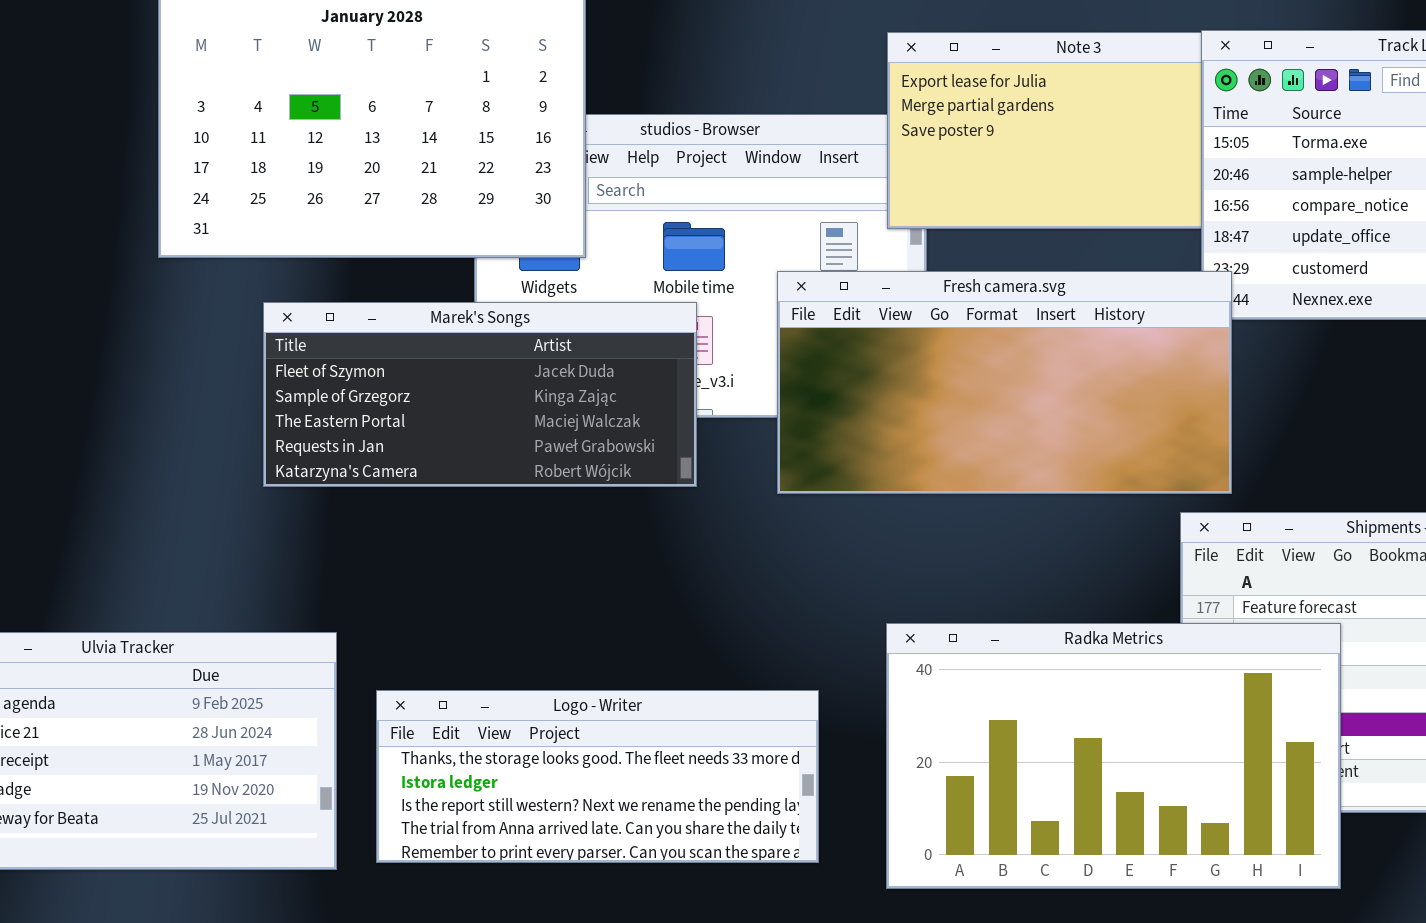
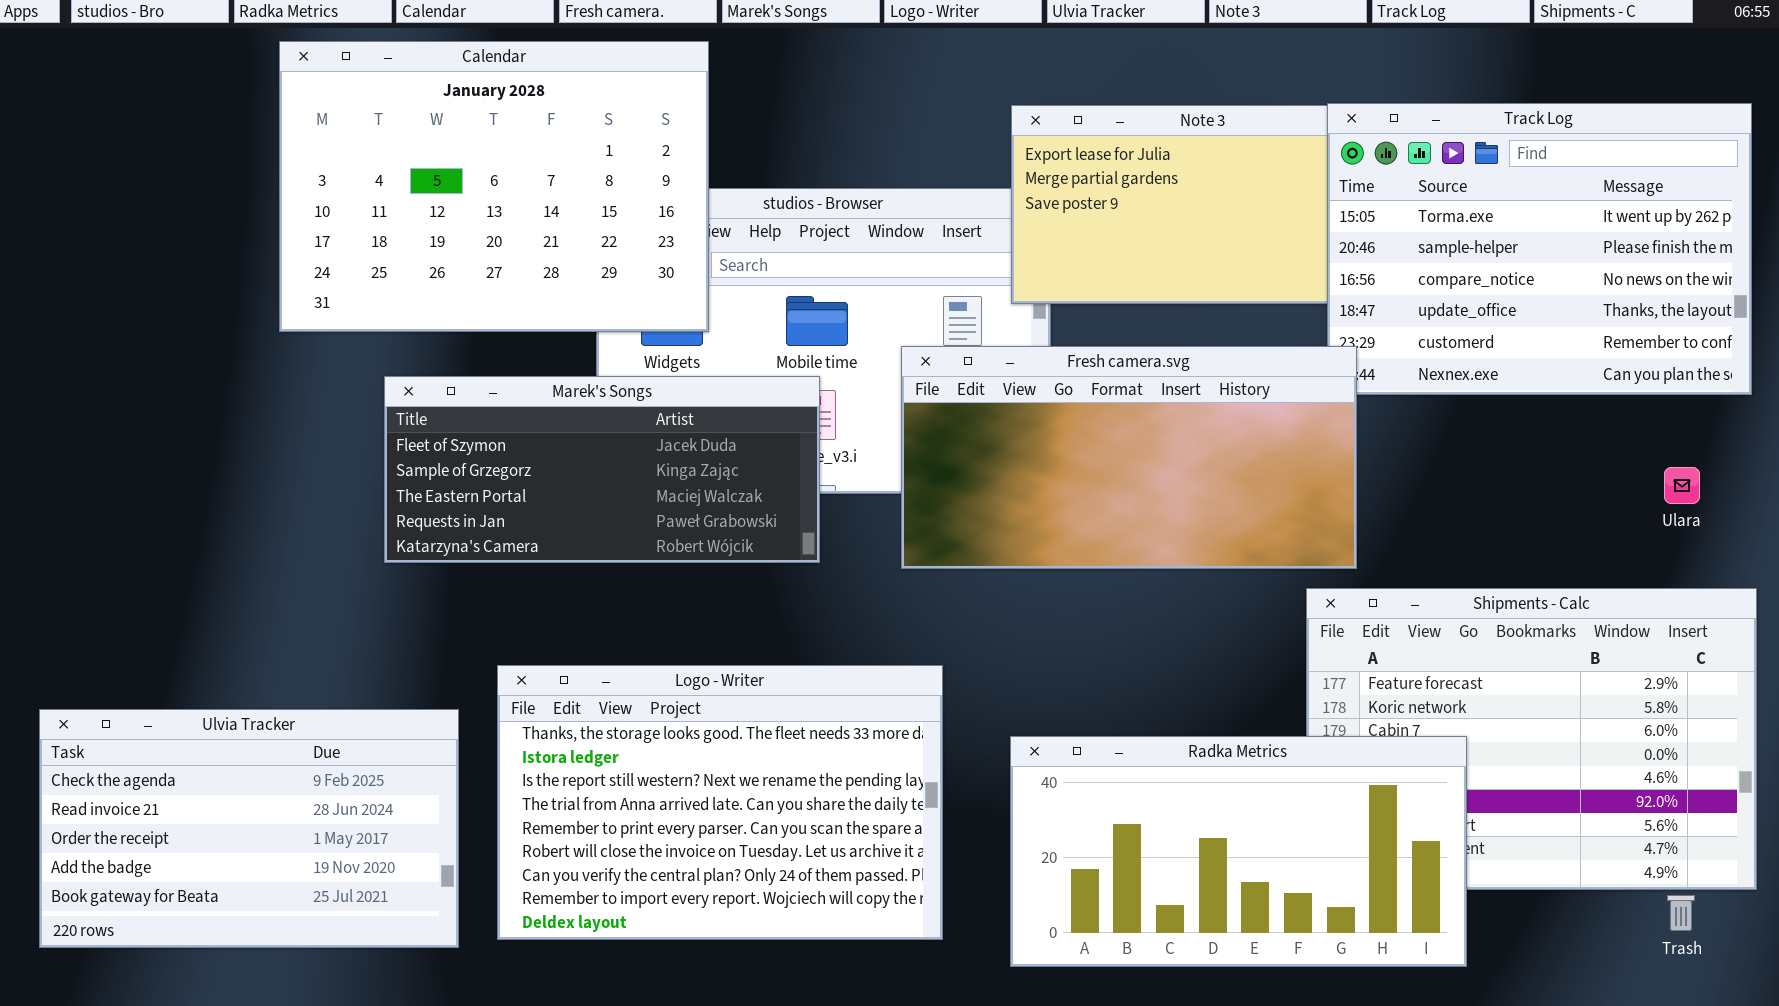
Radka Metrics: [886,623,1341,889] -> [1010,736,1467,967], resized
Logo - Writer: [376,690,819,863] -> [497,665,943,940], resized

